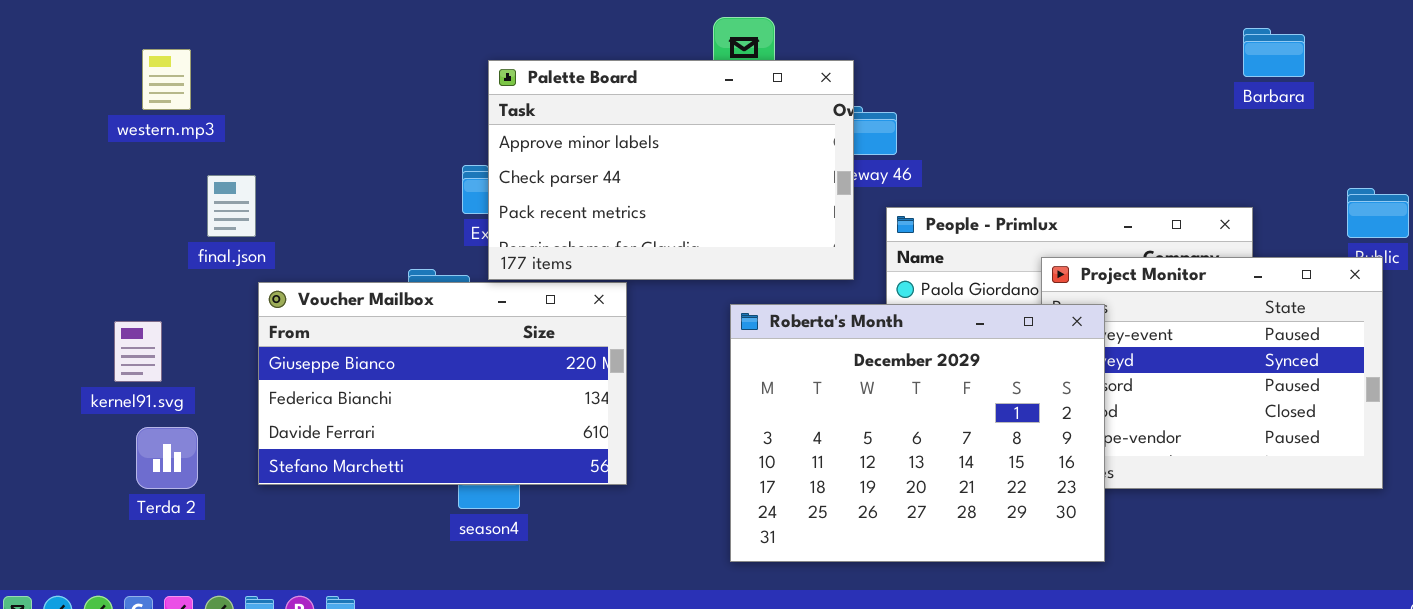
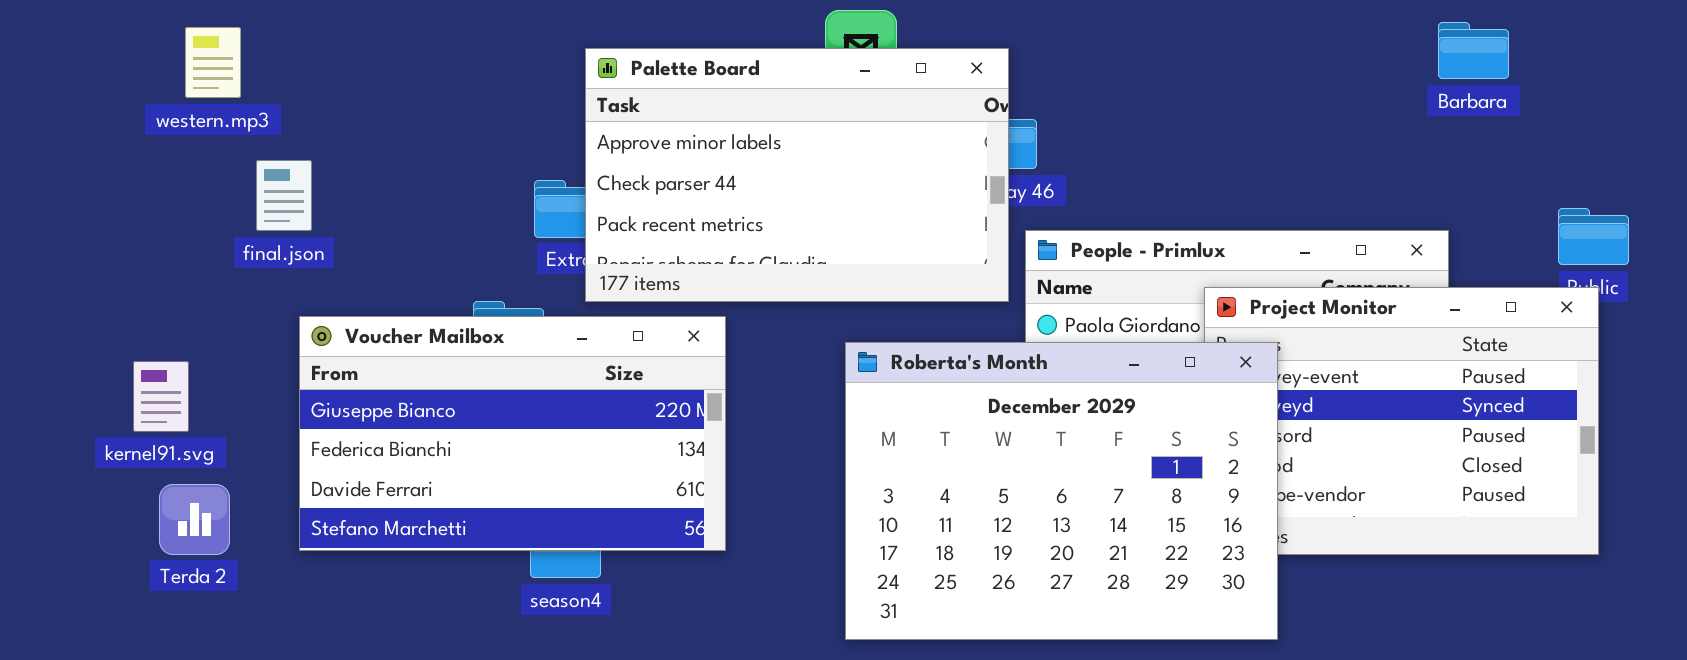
western.mp3: [142,49,191,110] -> [185,27,241,98], moved
Palette Board: [488,60,854,280] -> [585,48,1009,302], moved
final.json: [207,175,256,237] -> [256,160,312,231], moved

